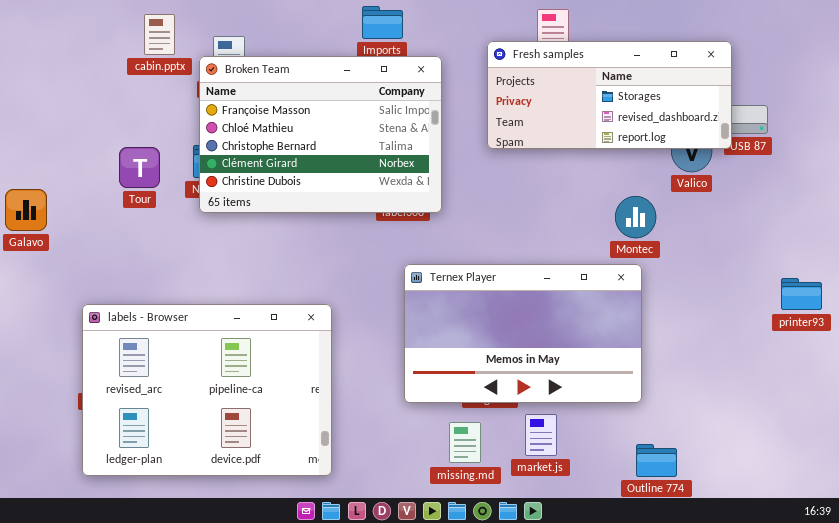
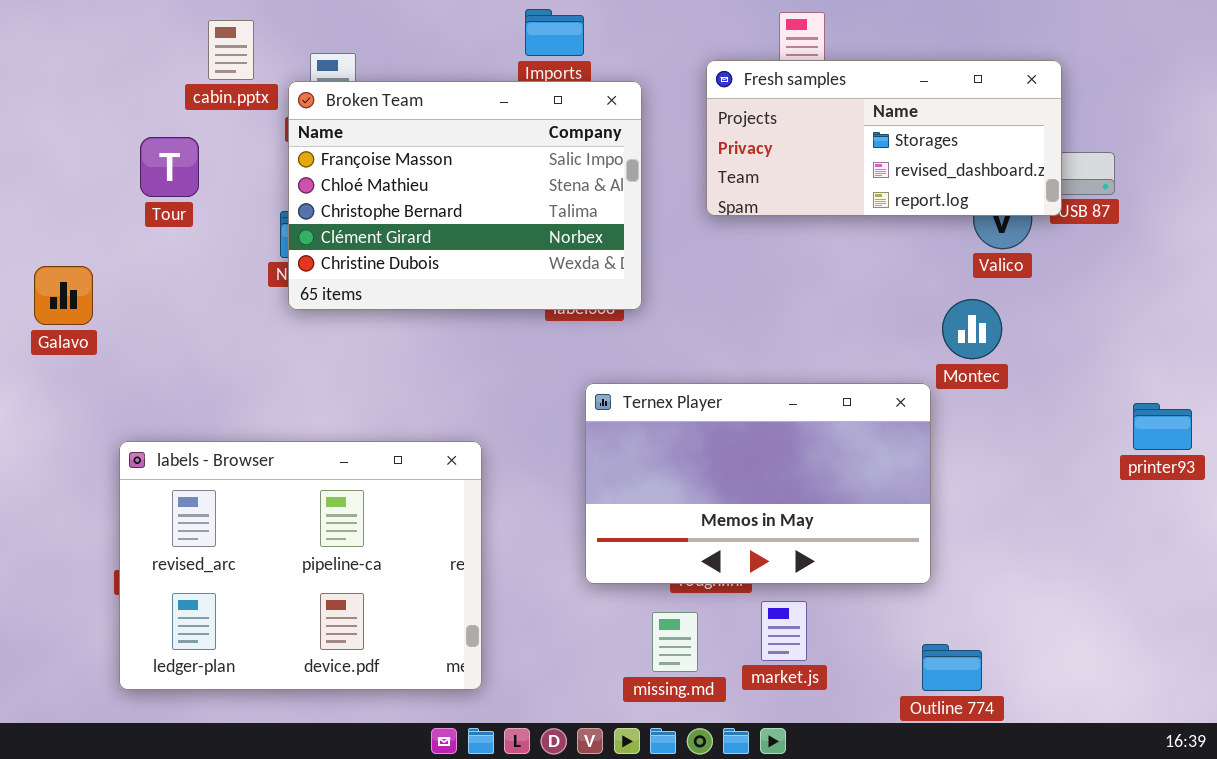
Tour: [119,147,160,188] -> [140,137,199,197], moved
Galavo: [5,189,47,231] -> [34,266,93,325], moved
Montec: [615,196,656,238] -> [942,299,1002,359], moved

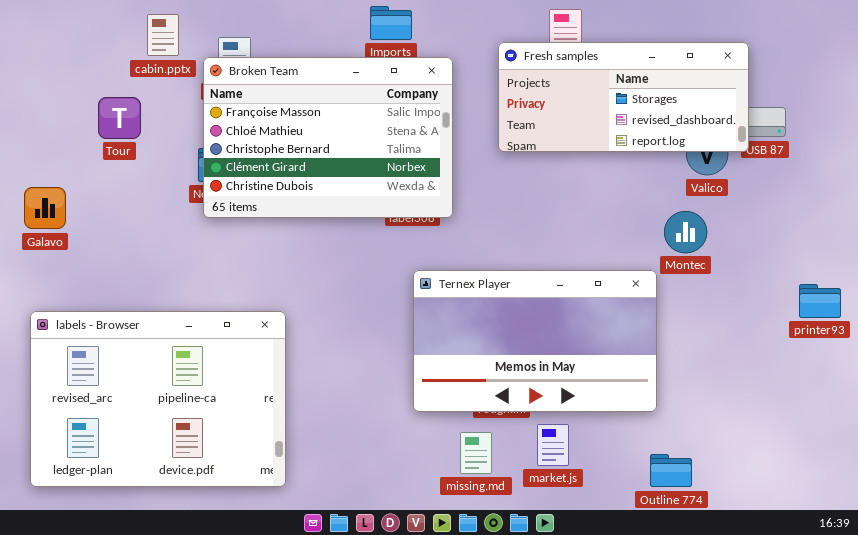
labels - Browser: [119,441,482,690] -> [30,311,286,487], moved

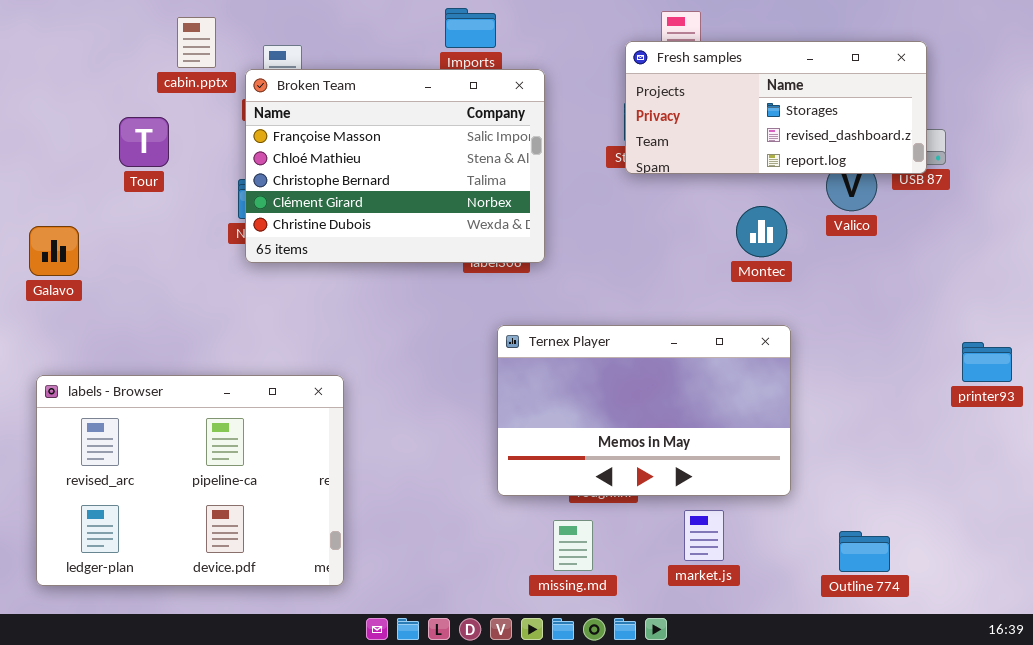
Fresh samples: [498,42,749,152] -> [625,41,927,174], moved
Montec: [664,211,707,253] -> [736,206,787,257], moved
market.js: [537,424,569,466] -> [684,510,724,561], moved
Outline 774: [650,454,692,487] -> [839,531,890,572], moved

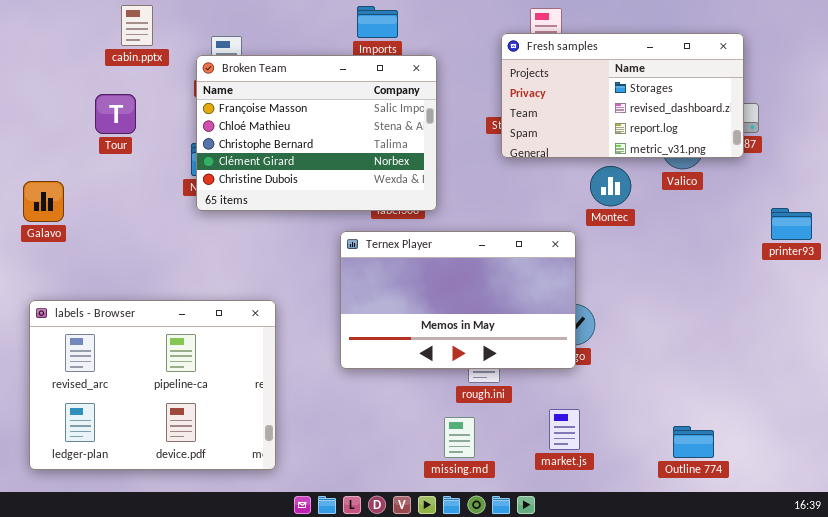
cabin.pptx: [177,17,216,68] -> [121,5,153,46], moved
Fresh samples: [625,41,927,174] -> [501,33,744,158], resized
Ternex Player: [497,325,791,496] -> [340,231,576,369], moved
printer93: [962,342,1012,382] -> [771,208,812,240], moved

